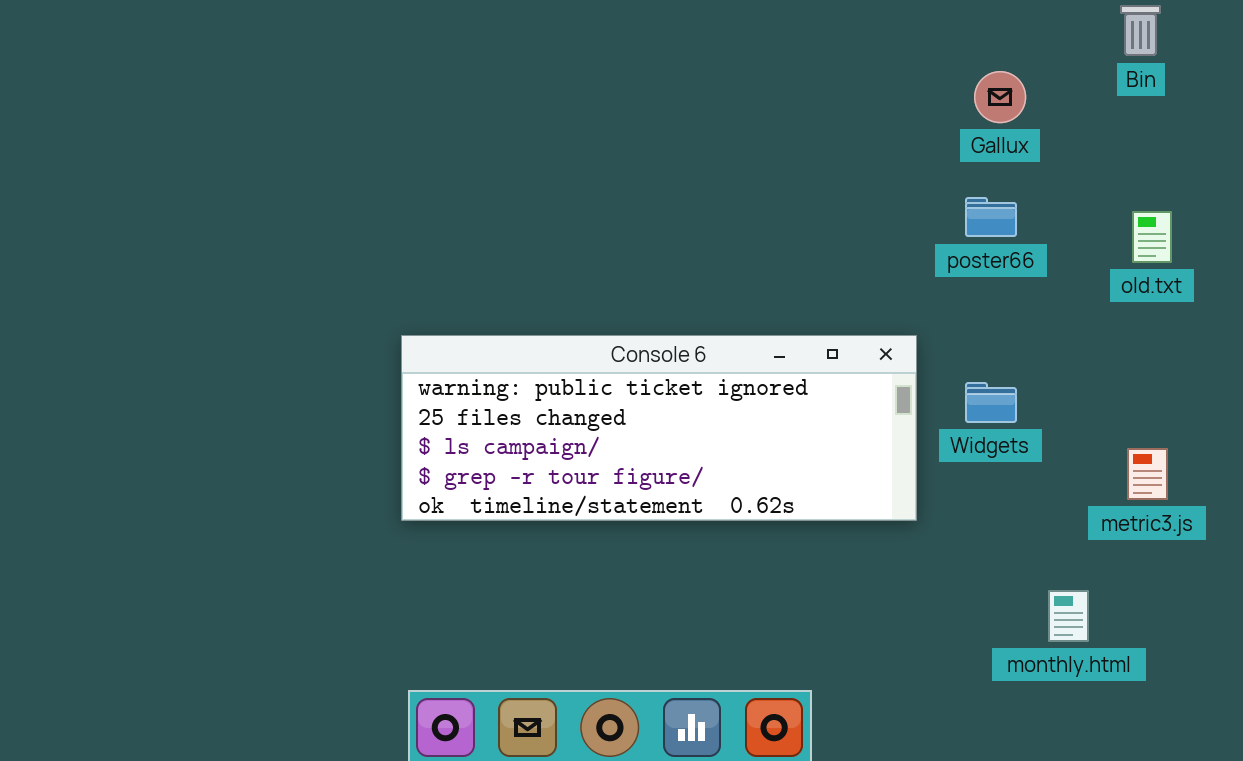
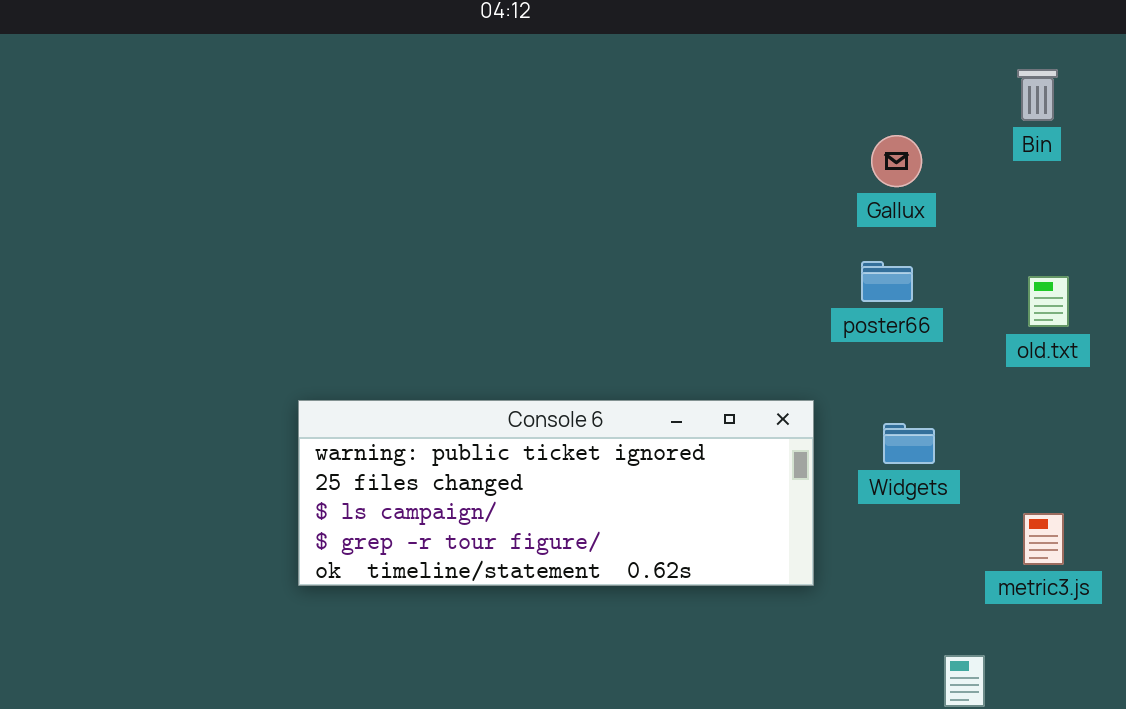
Widgets: [965,382,1017,423] -> [883,423,935,464], moved

